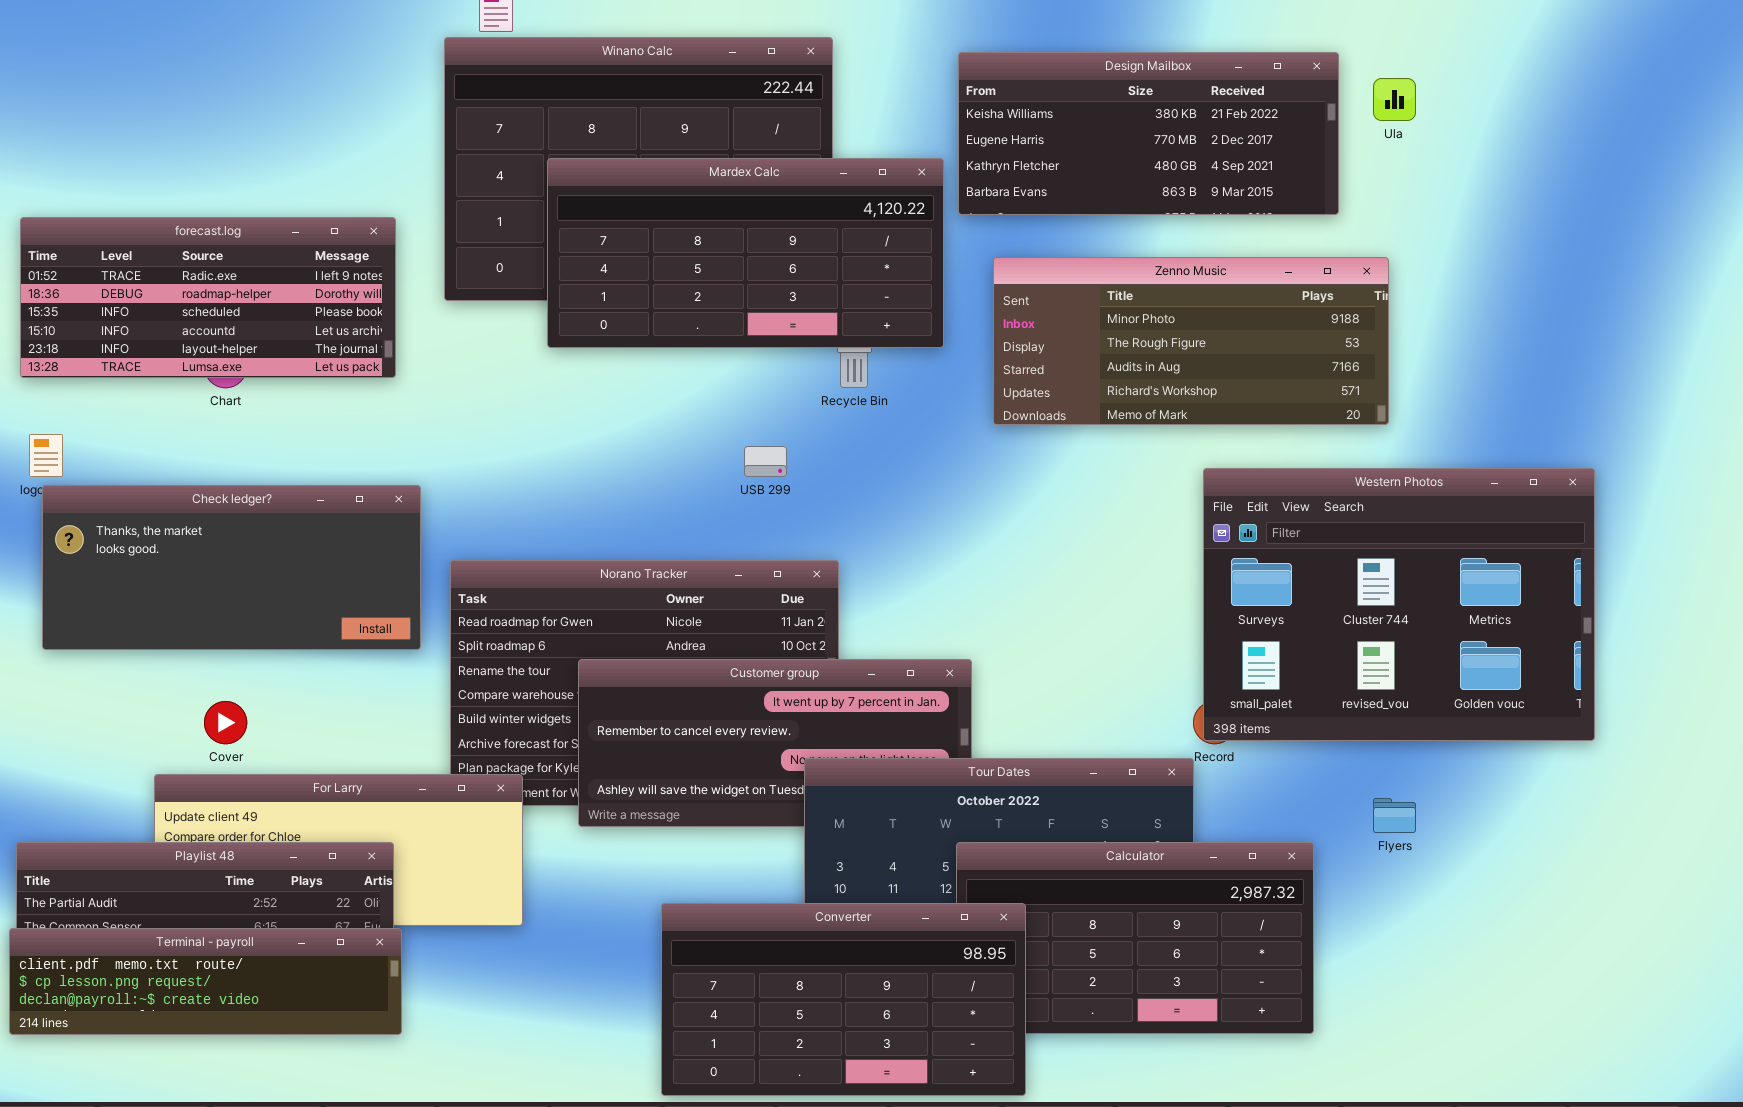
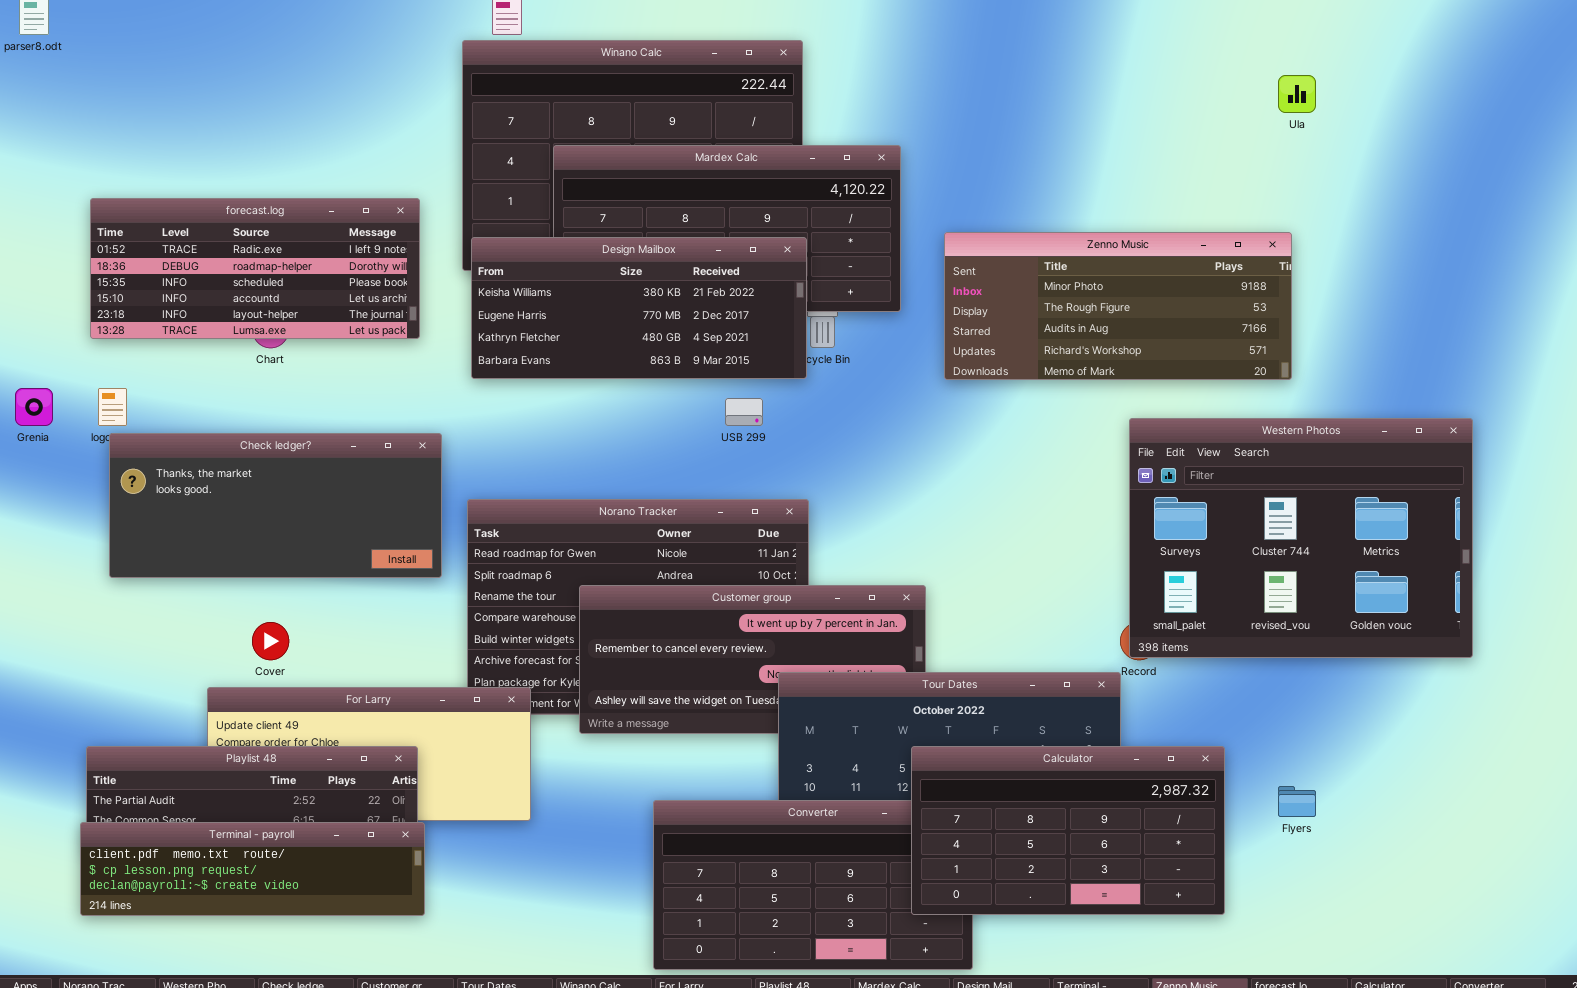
Design Mailbox: [958,52,1339,215] -> [471,237,807,379], moved
Flyers: [1373,798,1416,833] -> [1278,786,1316,817], moved
Calculator: [956,842,1314,1034] -> [911,746,1225,915], raised

